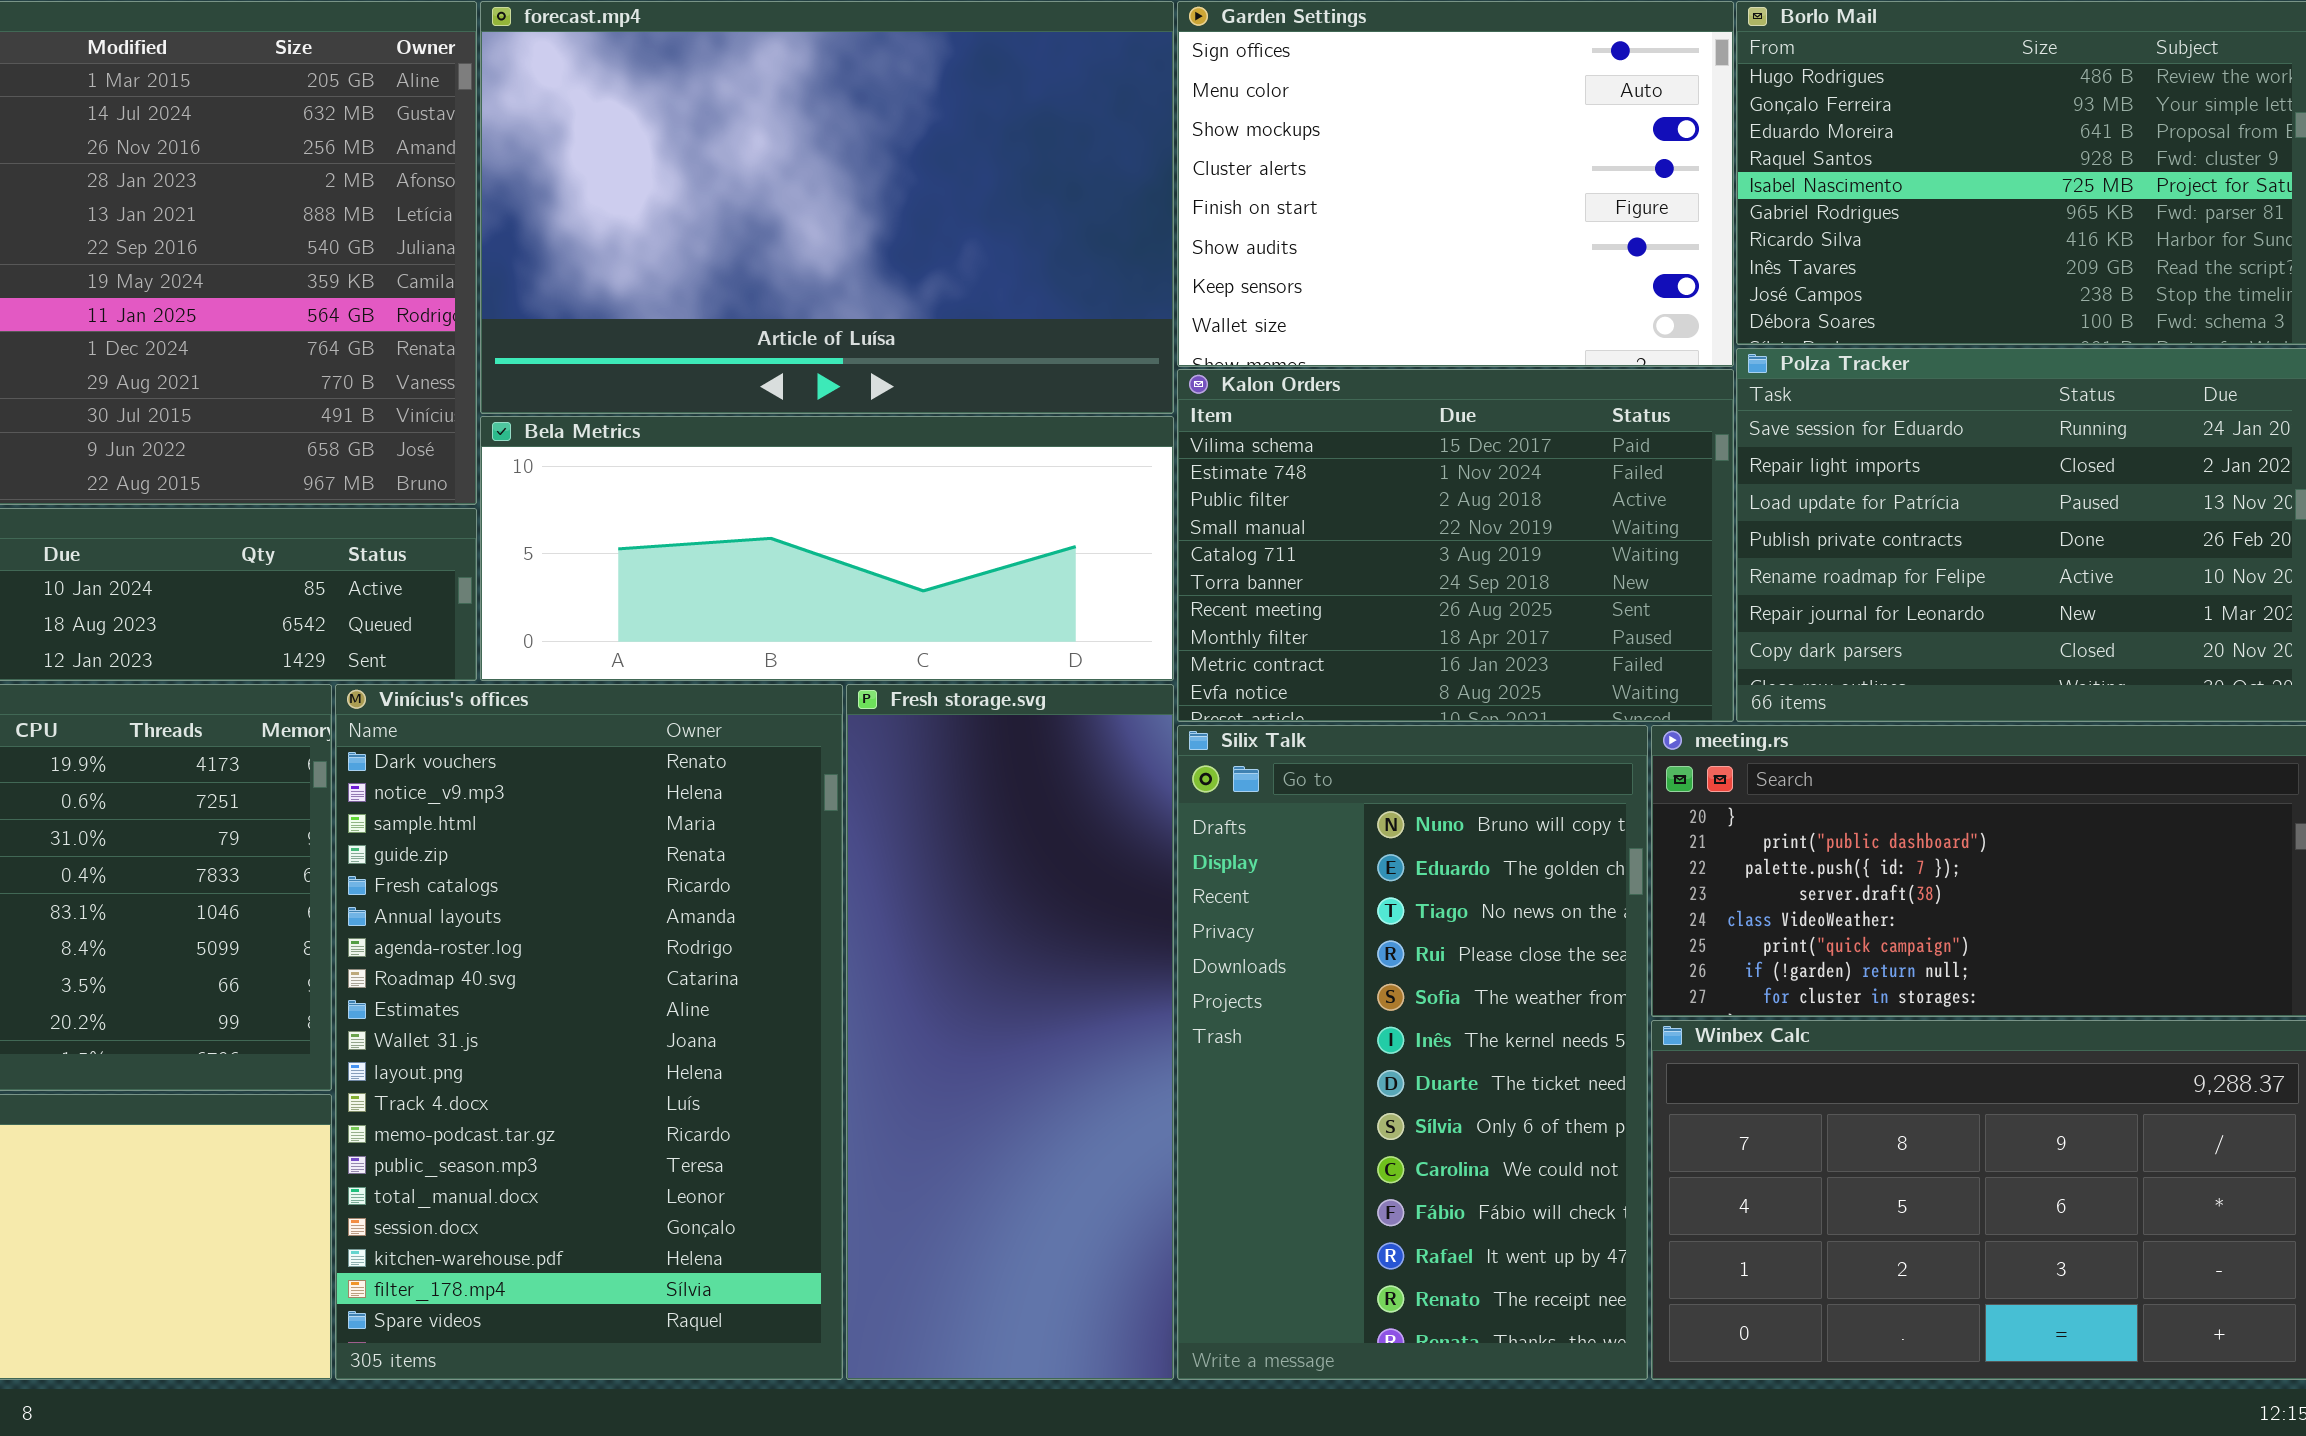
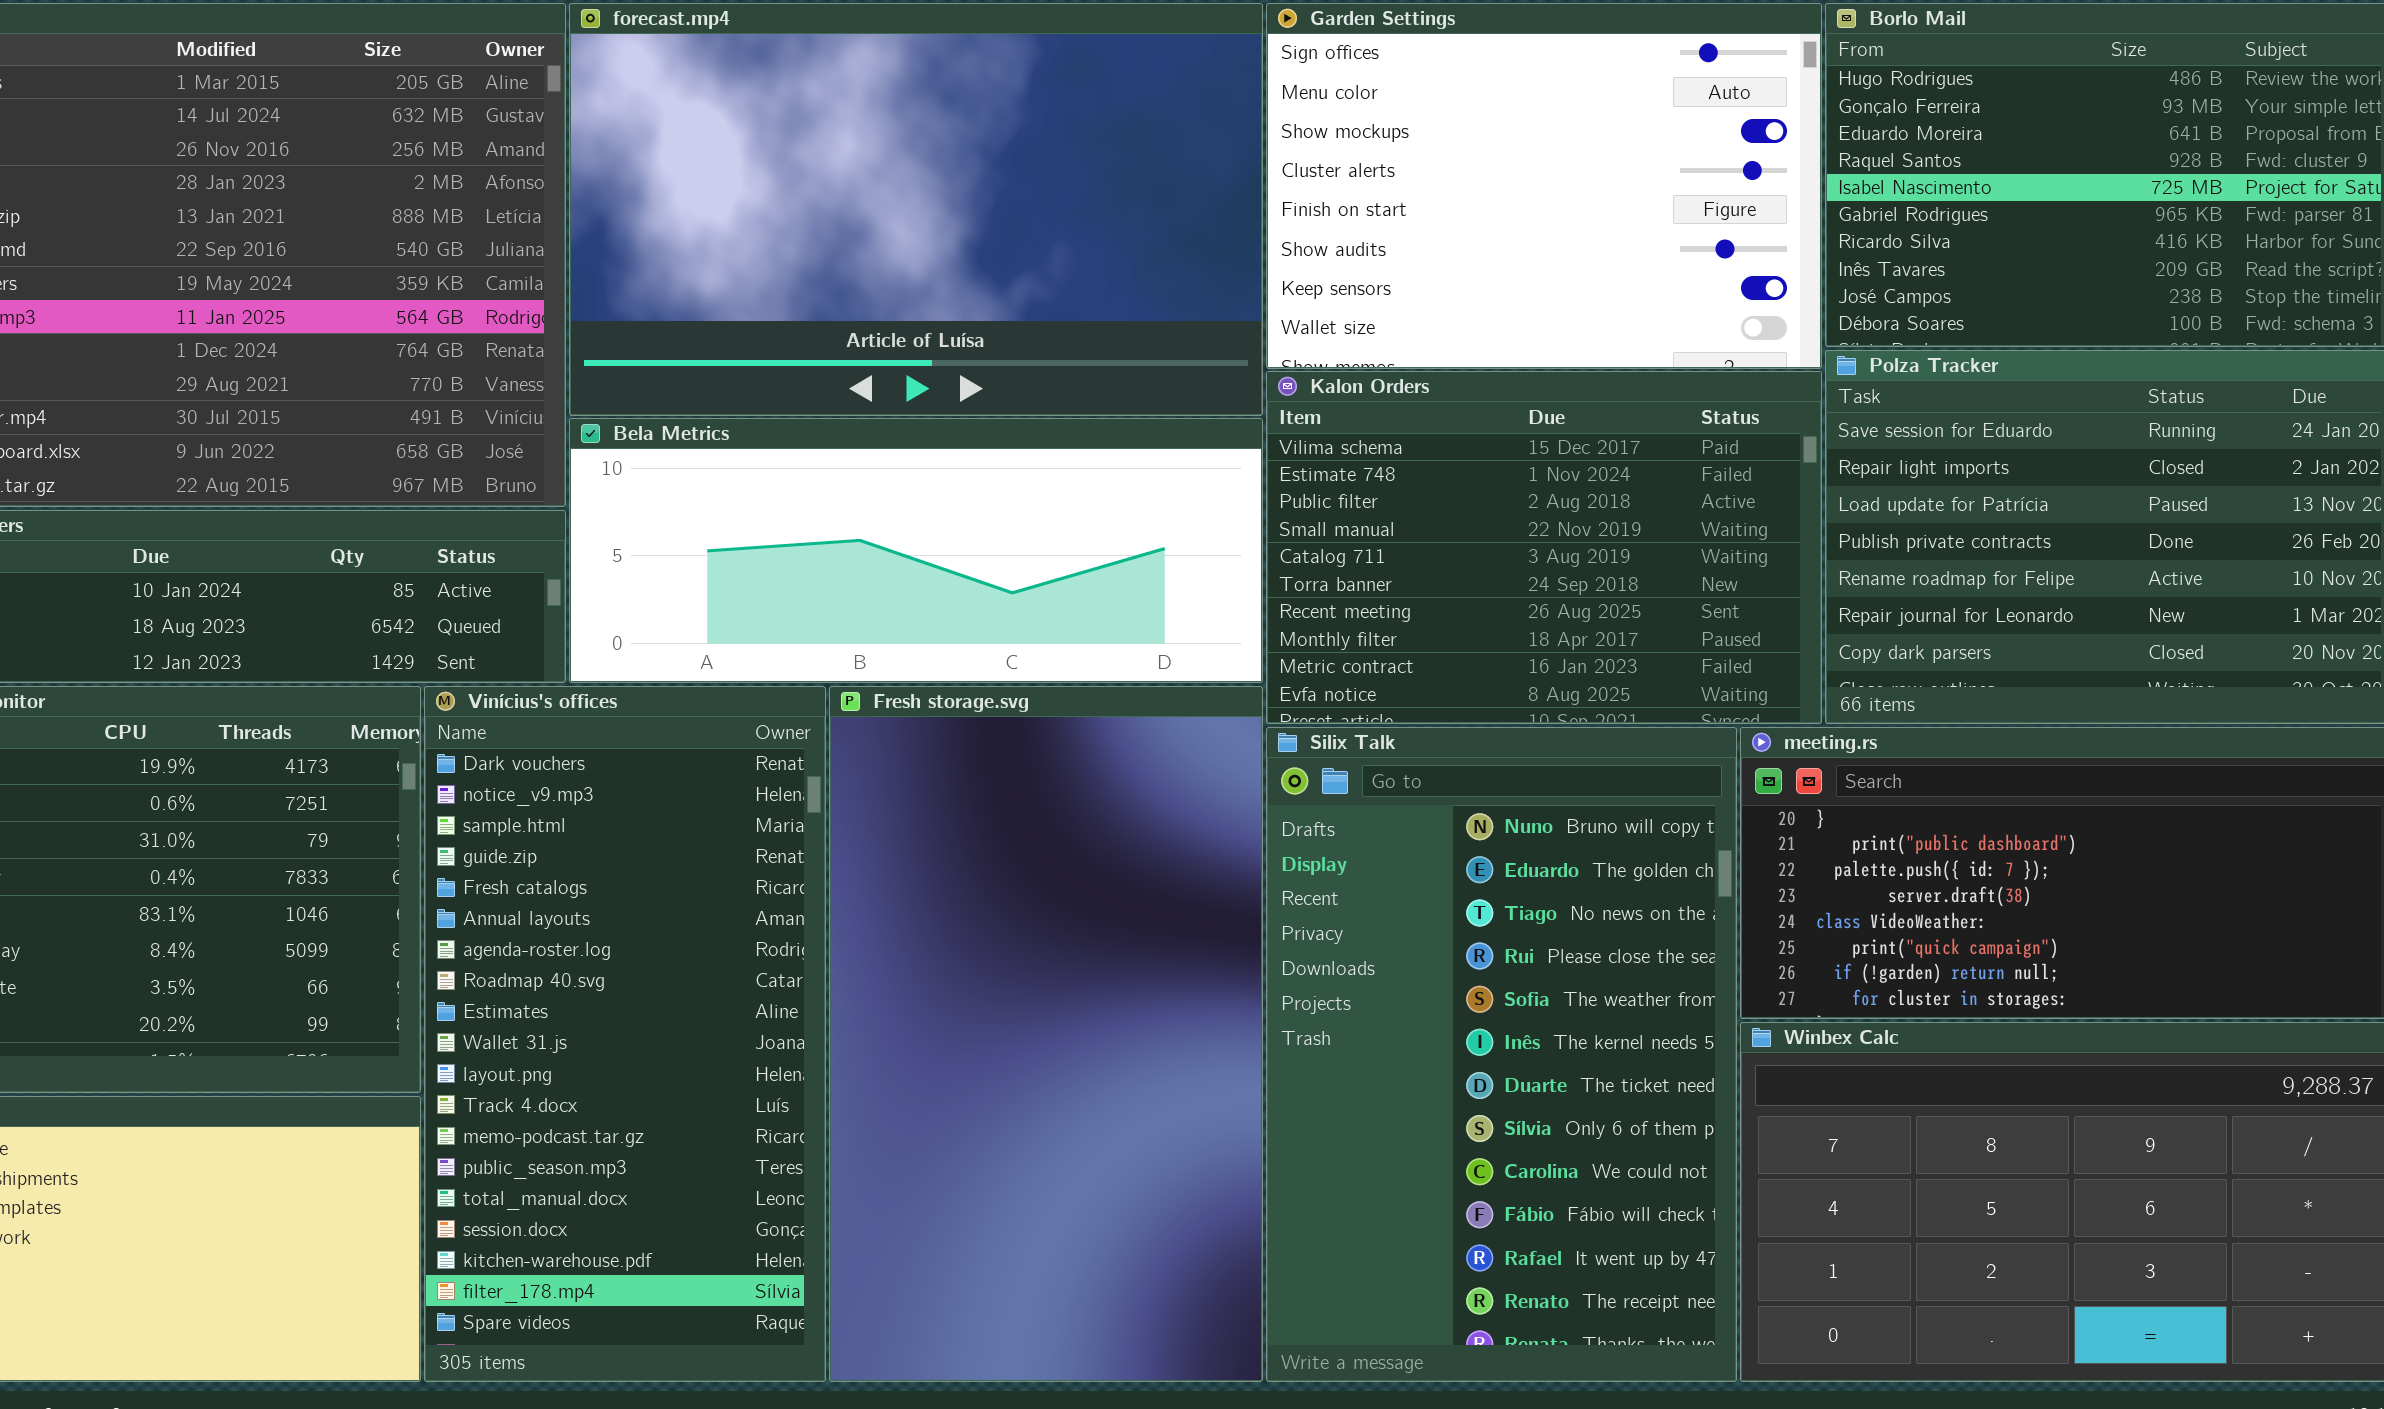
Vinícius's offices: [335,684,843,1380] -> [424,686,826,1382], resized
Fresh storage.svg: [846,684,1174,1380] -> [829,686,1263,1382], resized

